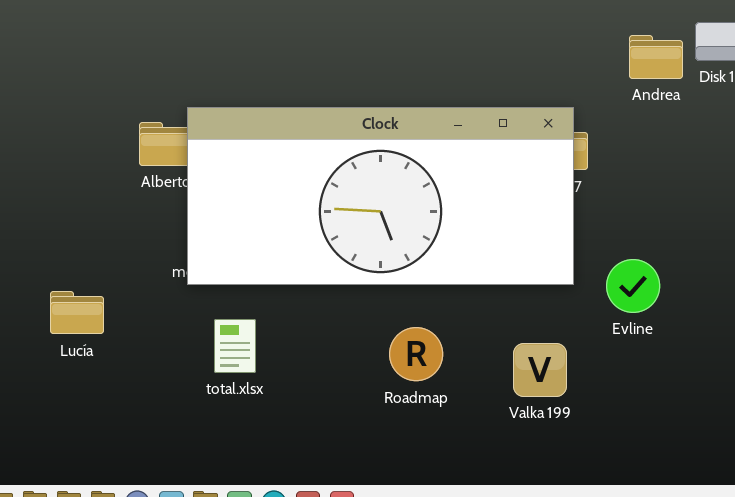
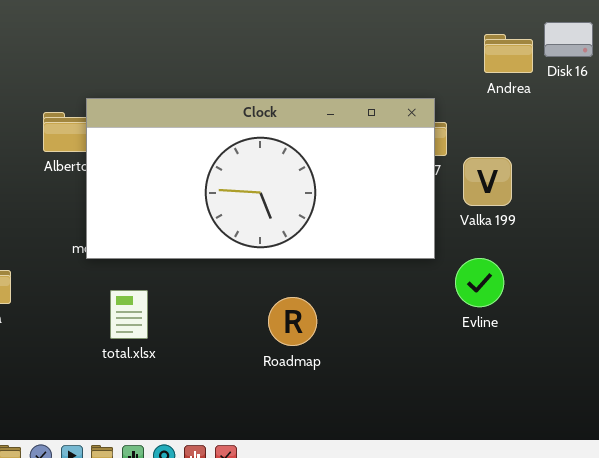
Evline: [606,259,660,313] -> [455,258,504,307], moved
Valka 199: [513,343,567,397] -> [463,157,512,206], moved

